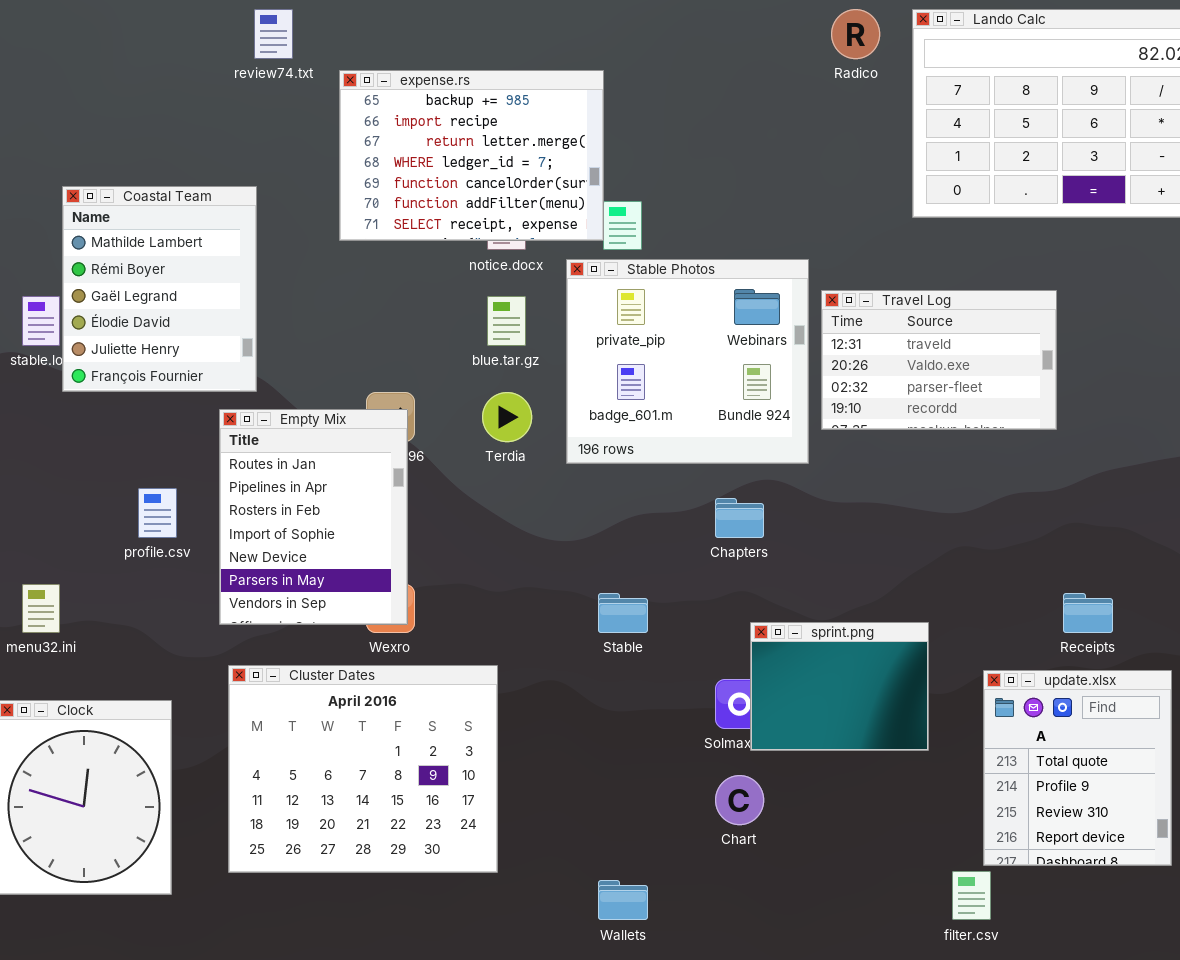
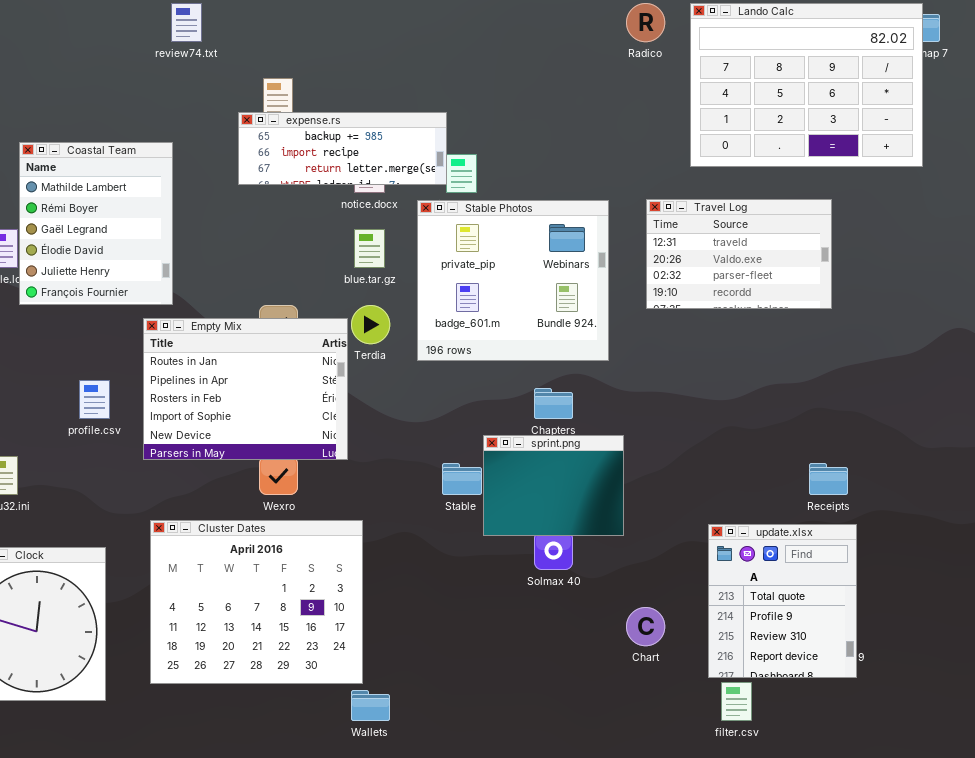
expense.rs: [339,70,604,241] -> [238,112,447,185], resized
Travel Log: [821,290,1057,430] -> [646,199,832,309], moved
Empty Mix: [219,409,408,625] -> [143,318,348,460], resized
sprint.png: [750,622,929,751] -> [483,435,624,536], moved
update.xlsx: [983,670,1172,866] -> [708,524,857,678], moved
Chart: [715,775,764,825] -> [626,607,665,646], moved
Wallets: [598,880,648,920] -> [351,690,390,721], moved

